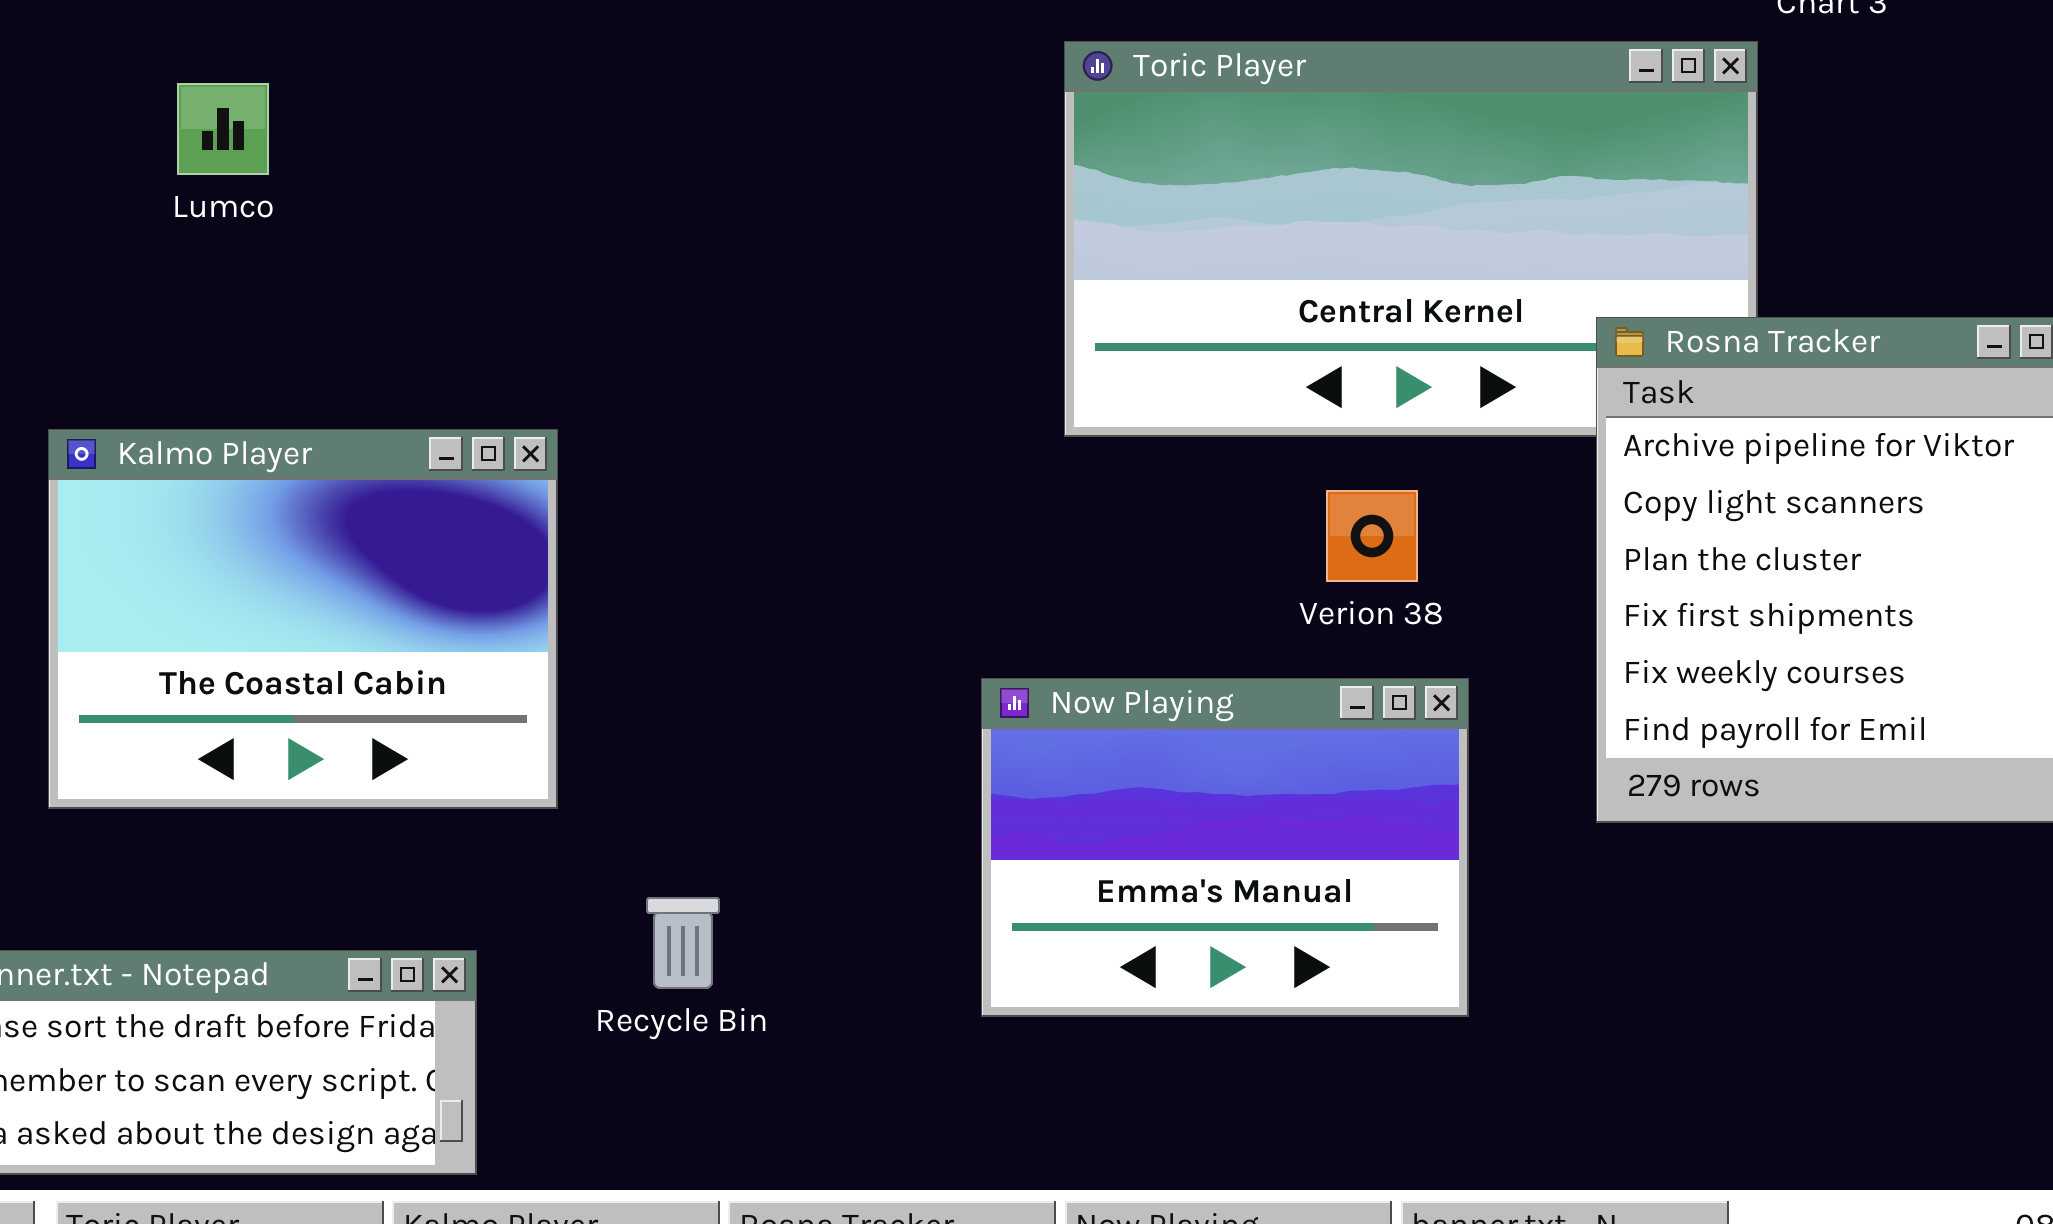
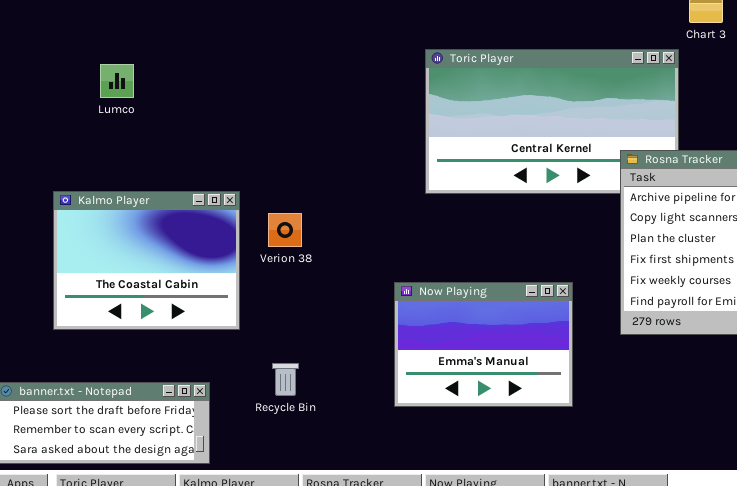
Verion 38: [1326,490,1418,582] -> [268,213,302,247], moved

